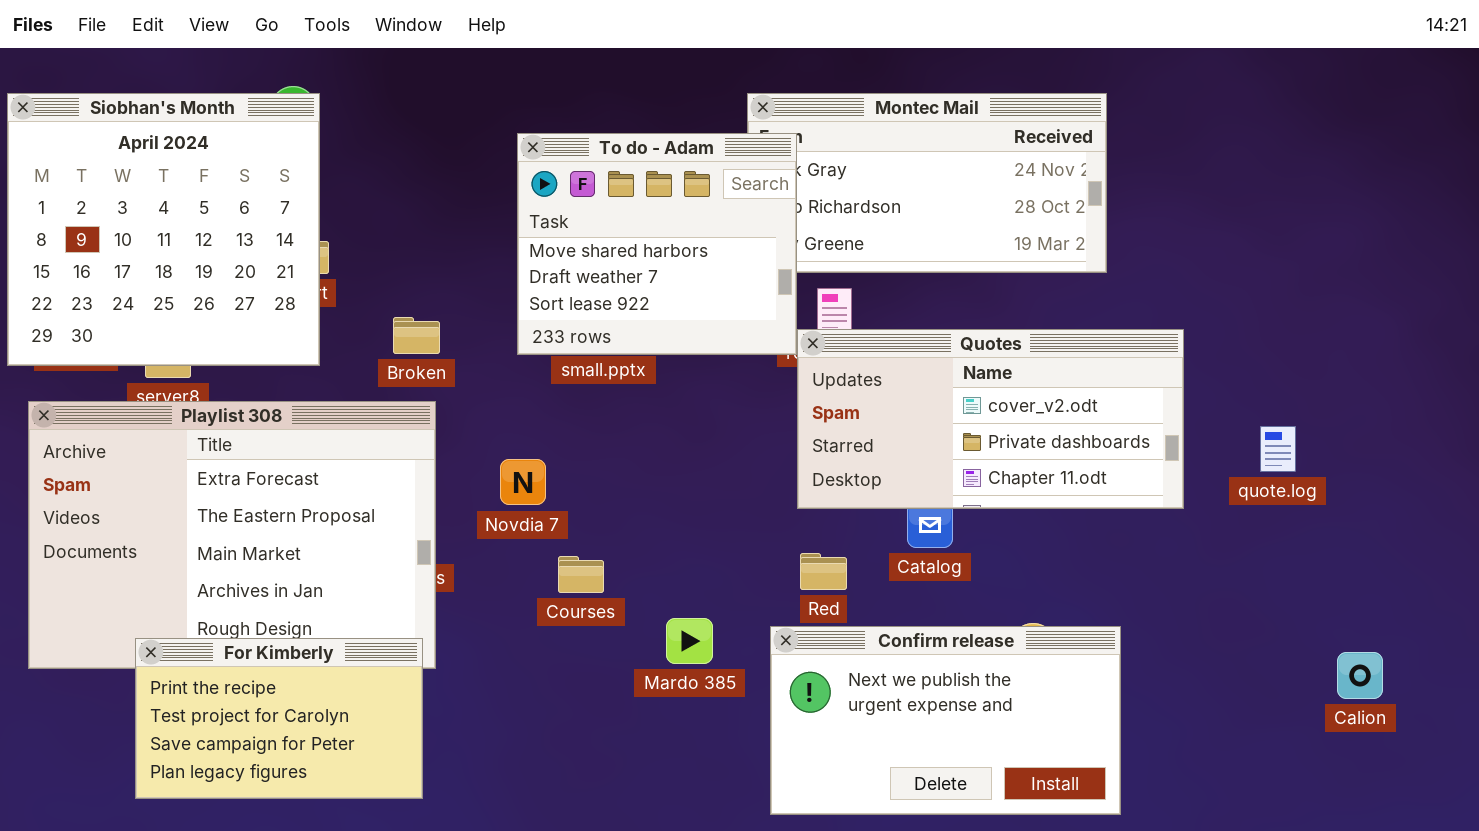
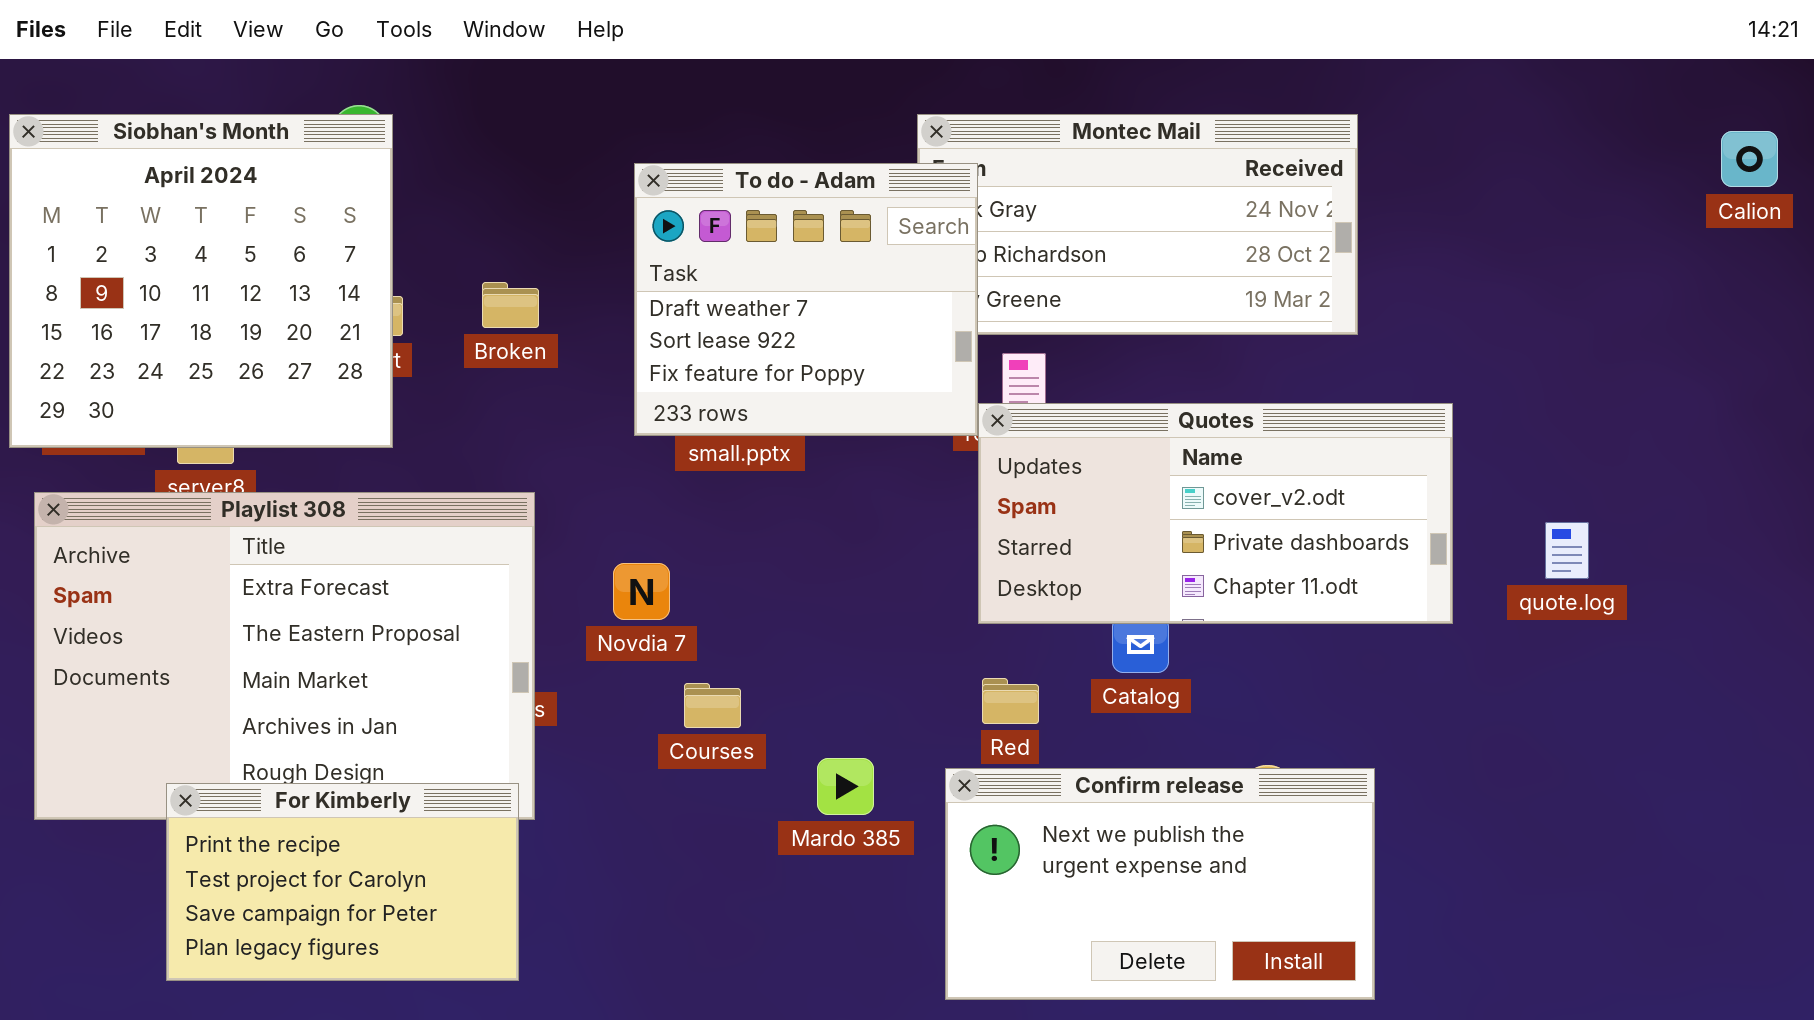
To do - Adam: [517,133,797,355] -> [634,163,978,436], scrolled down 1 row
Broken: [393,317,440,354] -> [482,282,539,328], moved
Calion: [1337,652,1383,699] -> [1721,131,1778,187], moved

